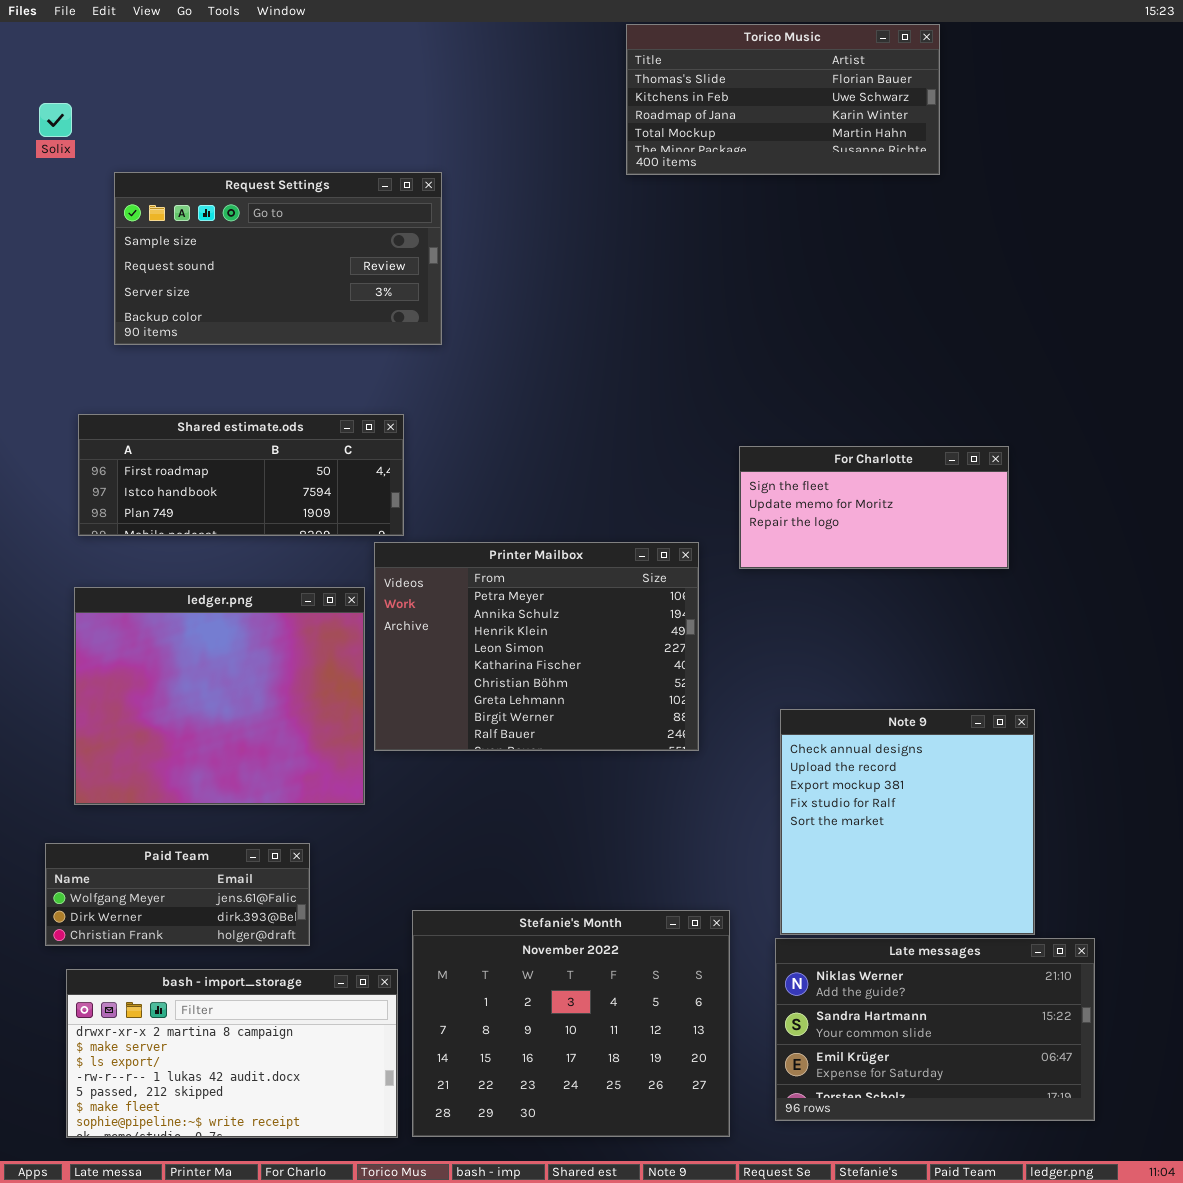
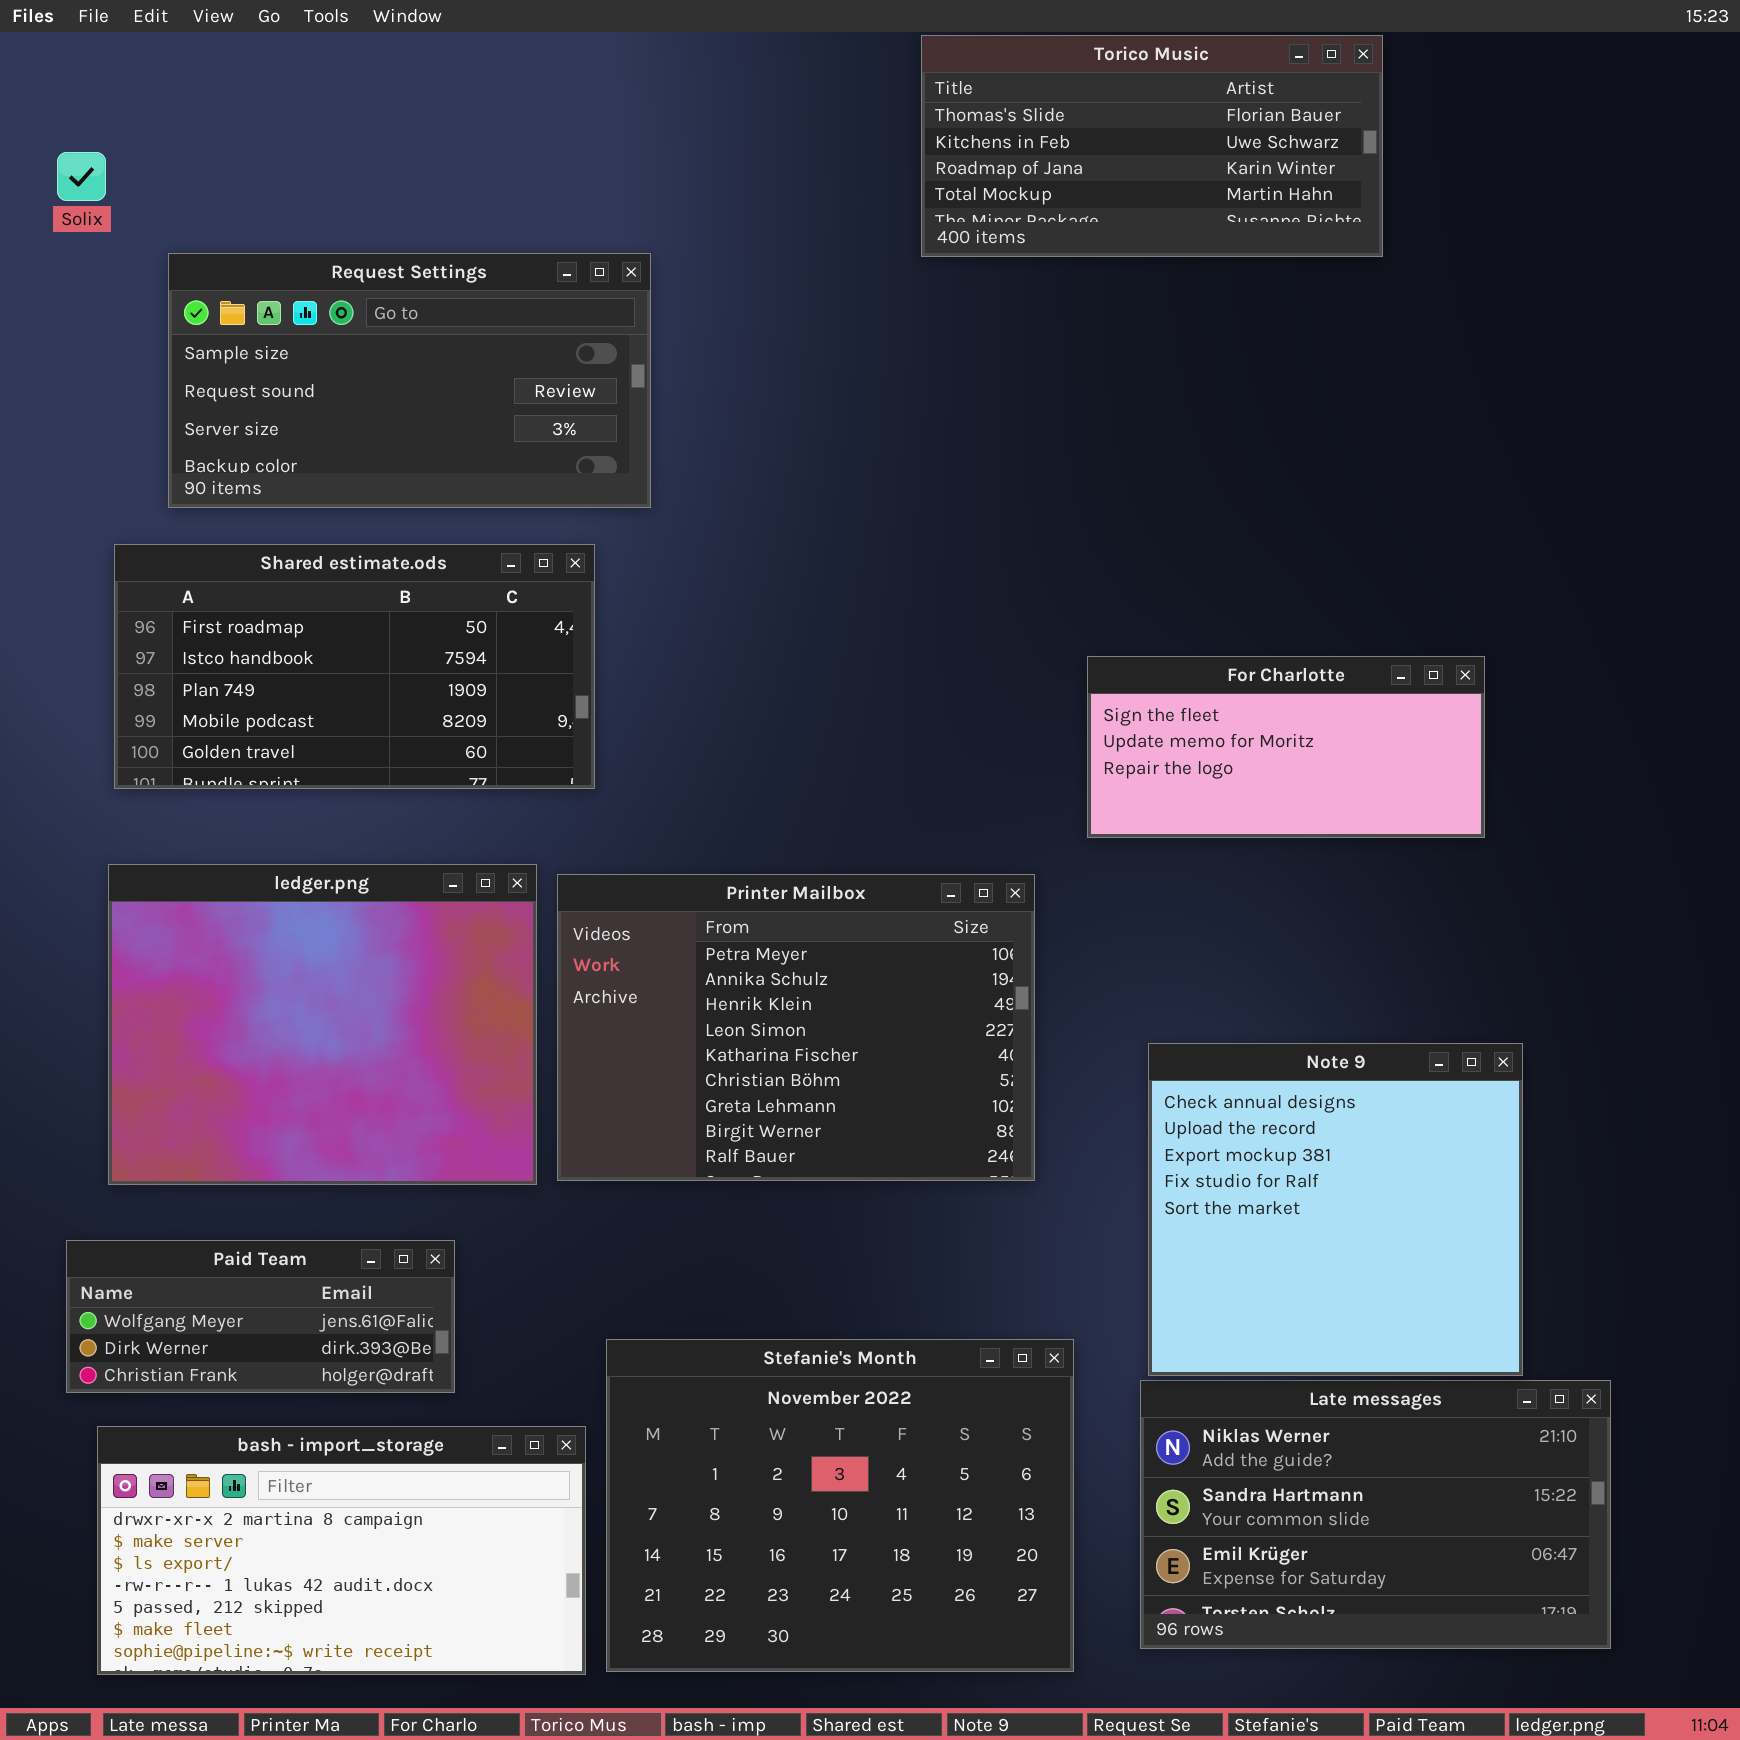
Shared estimate.ods: [78,414,404,536] -> [114,544,595,789], resized
Printer Mailbox: [374,542,699,751] -> [557,874,1035,1181], moved

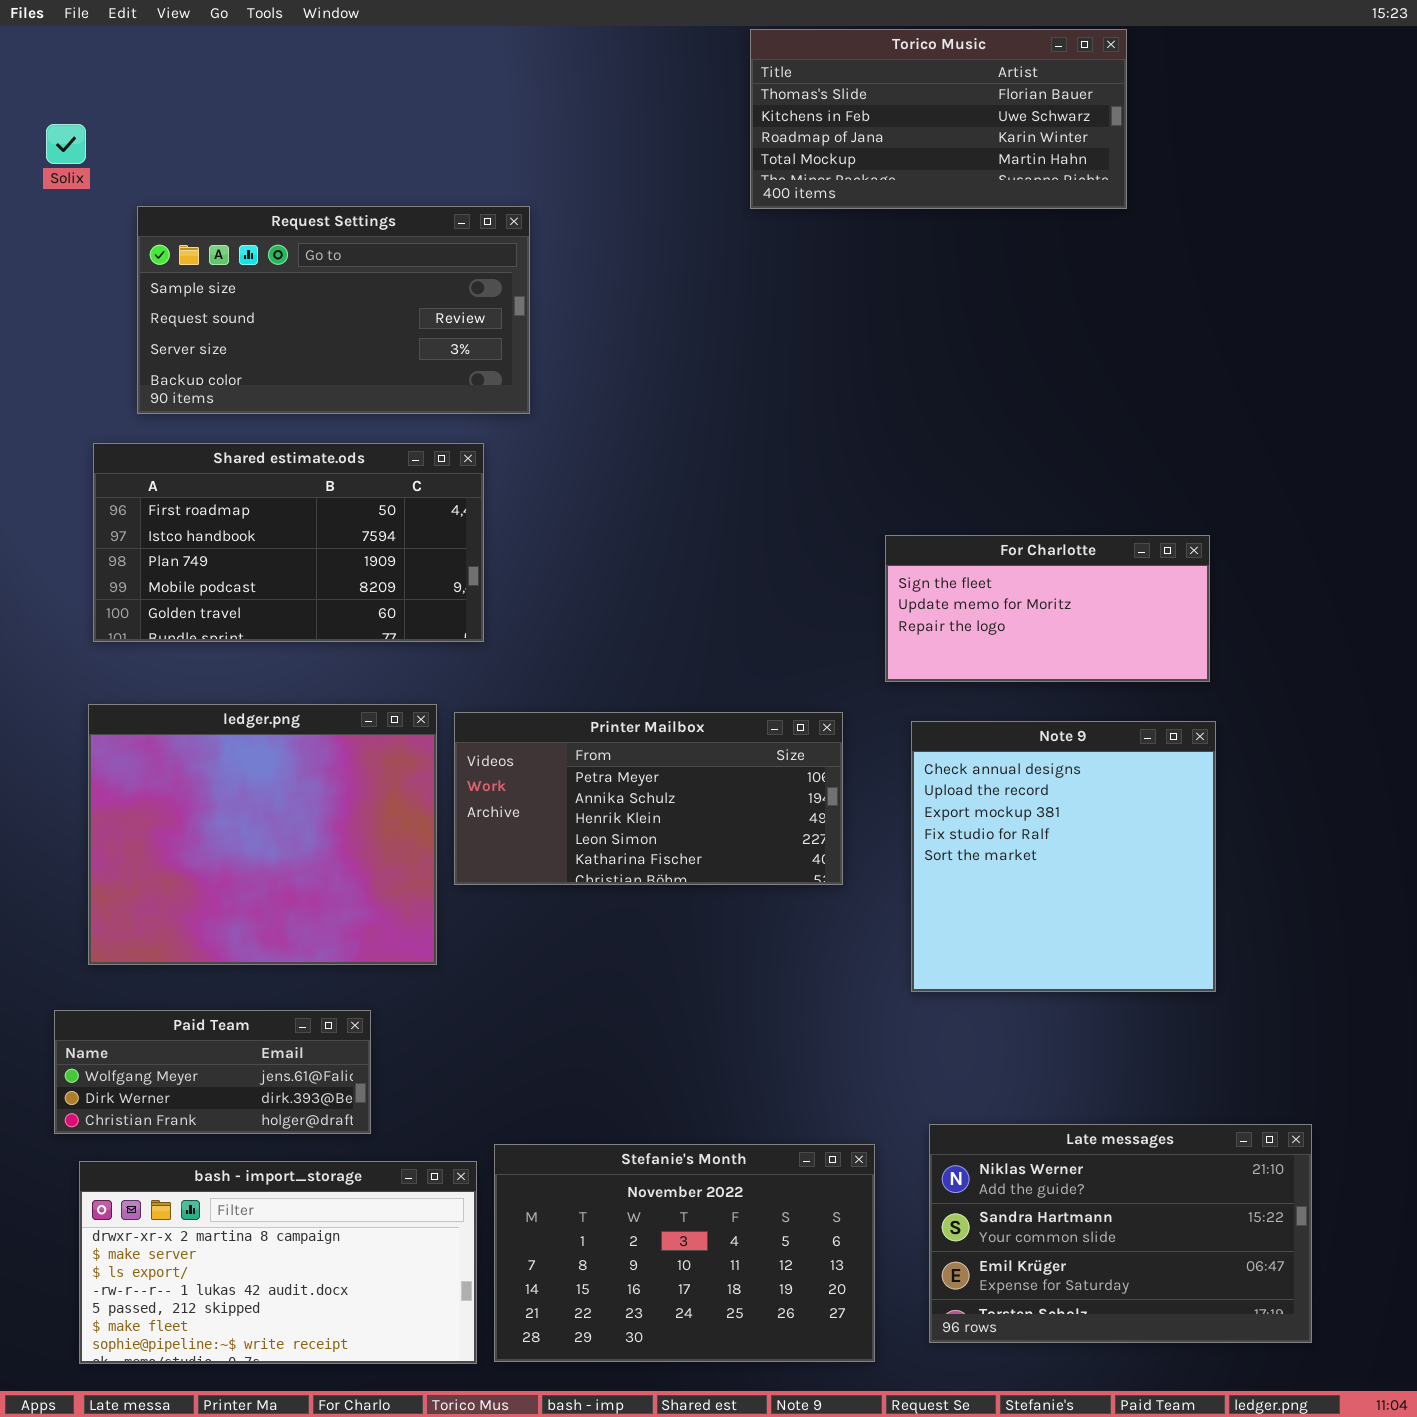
Printer Mailbox: [557,874,1035,1181] -> [454,712,843,885], resized
Note 9: [1148,1043,1523,1376] -> [911,721,1216,992], moved
Stefanie's Month: [606,1339,1074,1672] -> [494,1144,875,1362], resized

